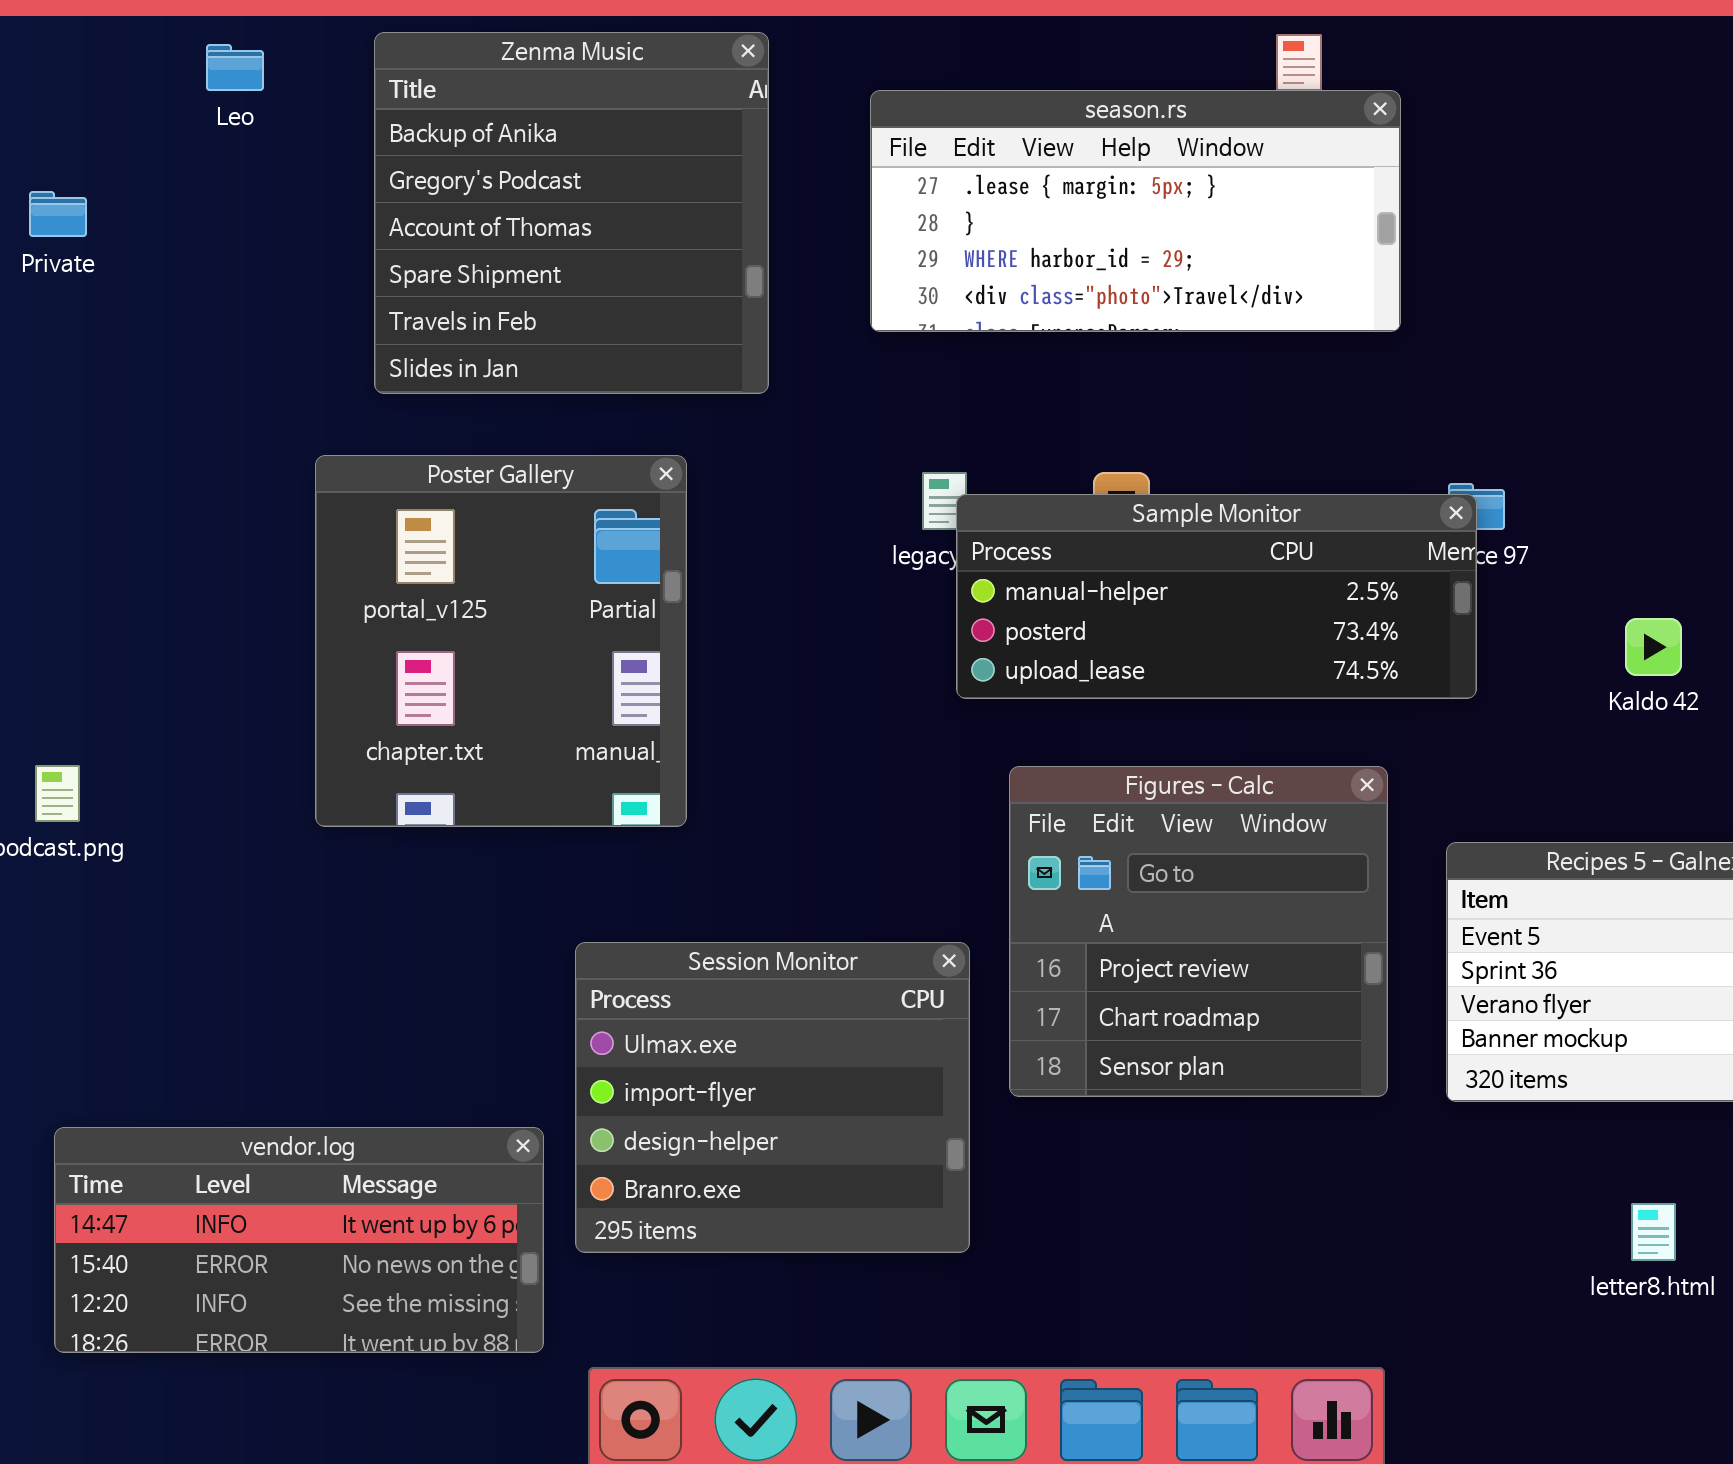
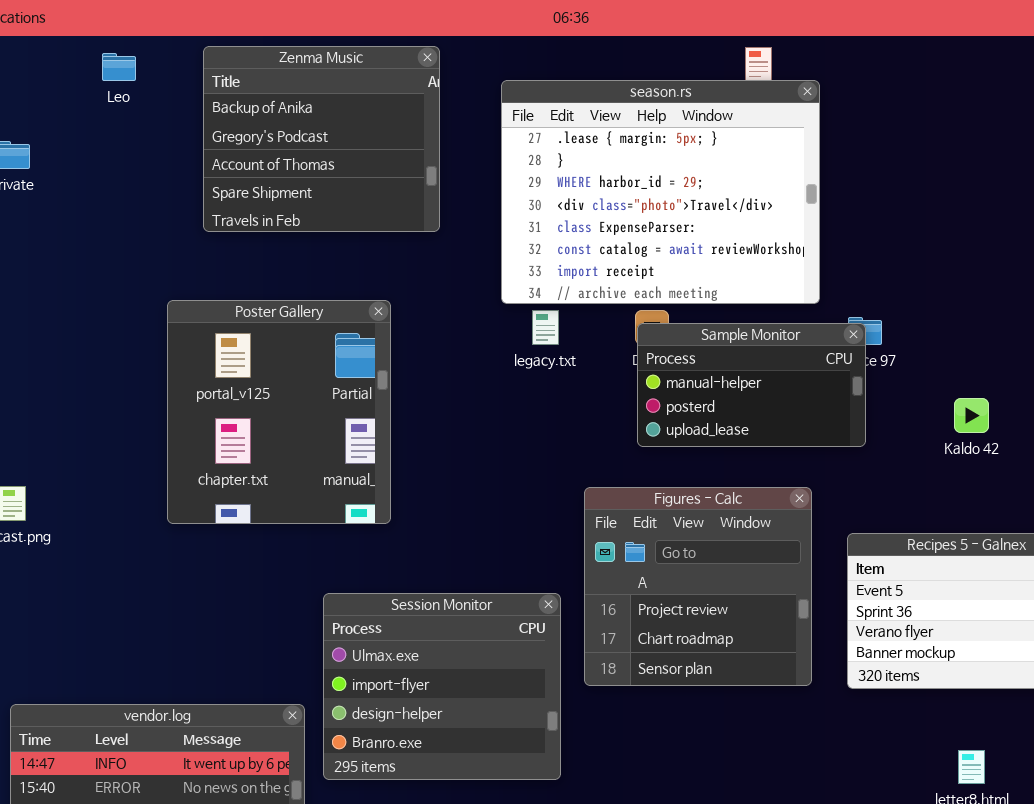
Zenma Music: [374,32,769,394] -> [203,46,440,232], resized
season.rs: [870,90,1401,332] -> [501,80,820,304], resized
Sample Monitor: [956,494,1477,699] -> [637,323,866,447], resized

